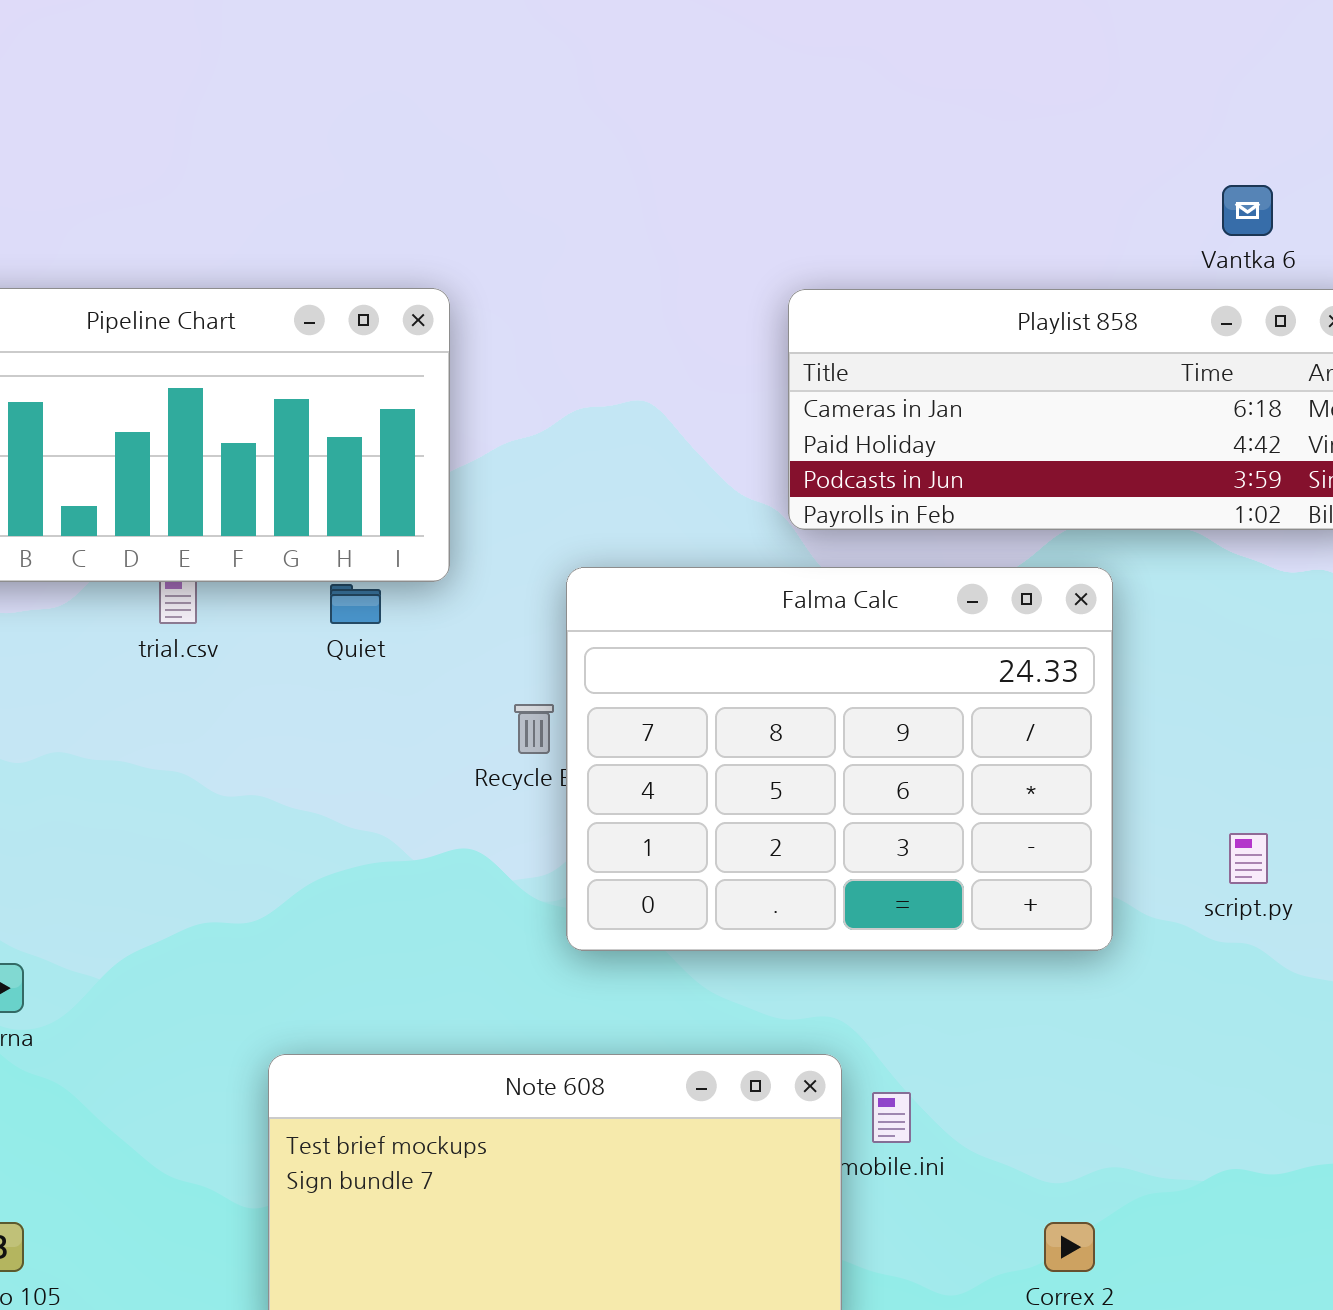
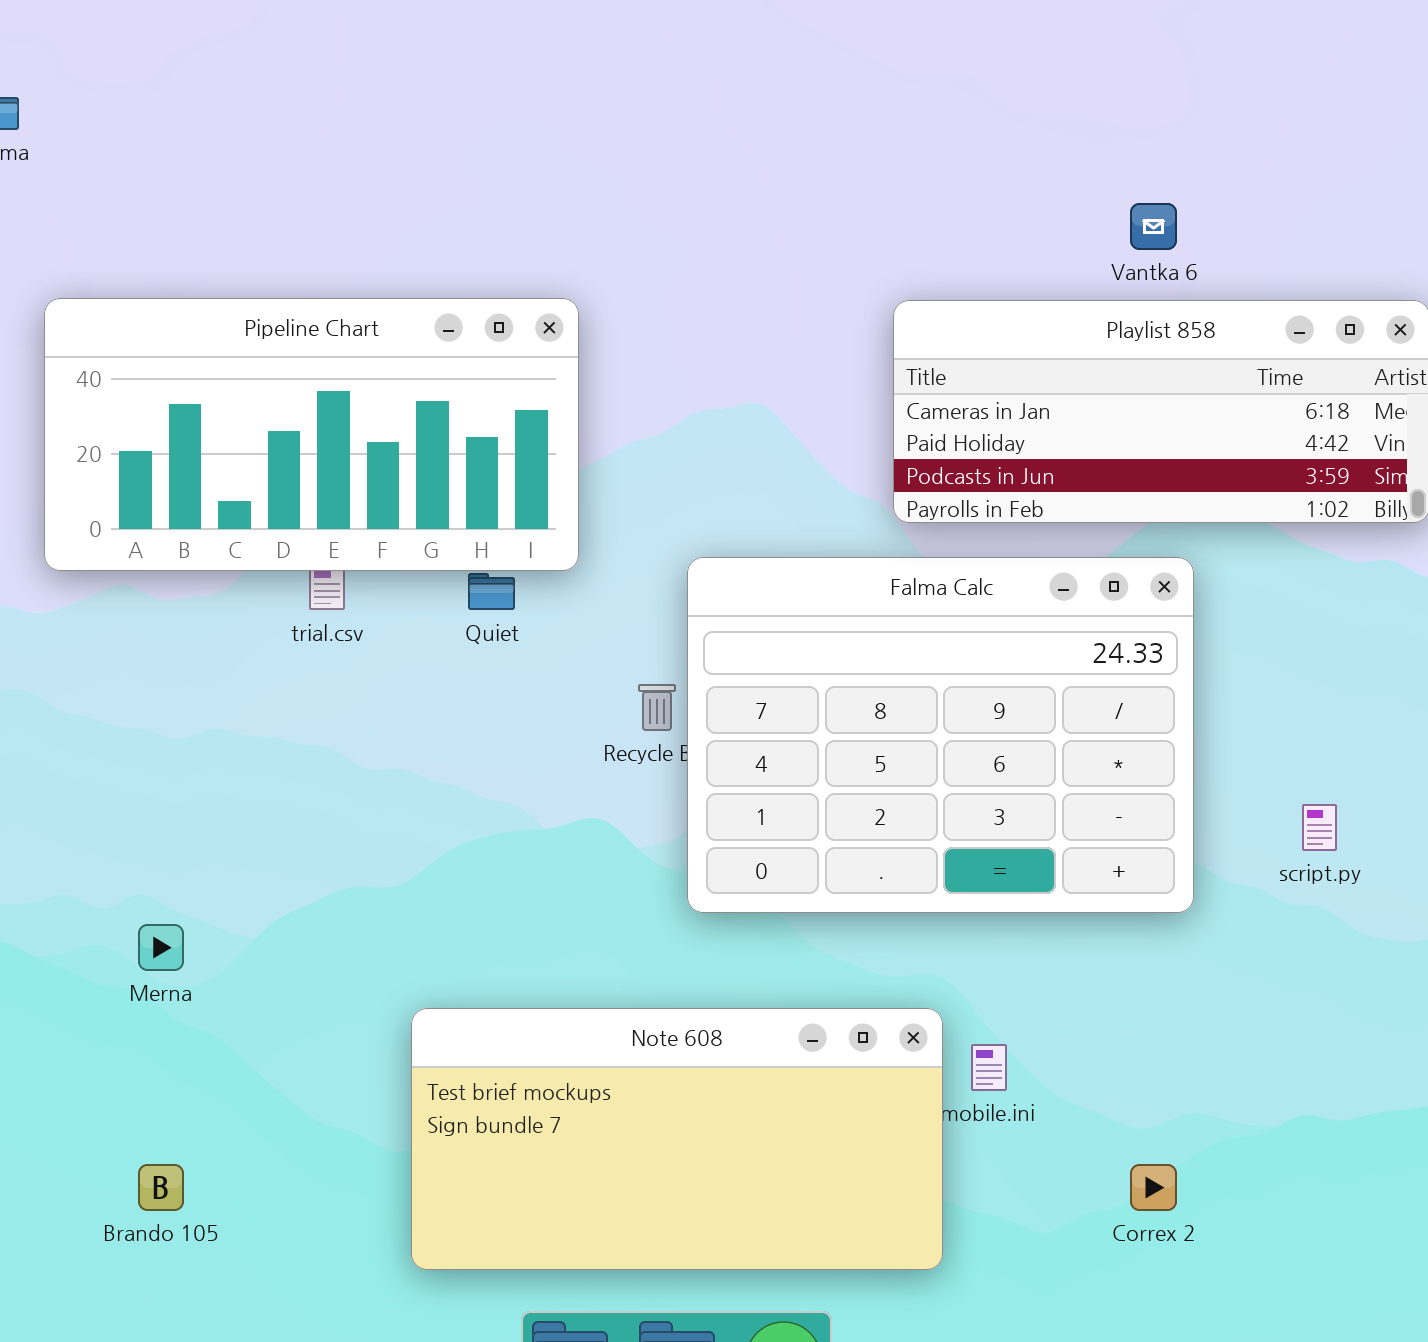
Vantka 6: [1222,185,1273,236] -> [1130,203,1177,250], moved

